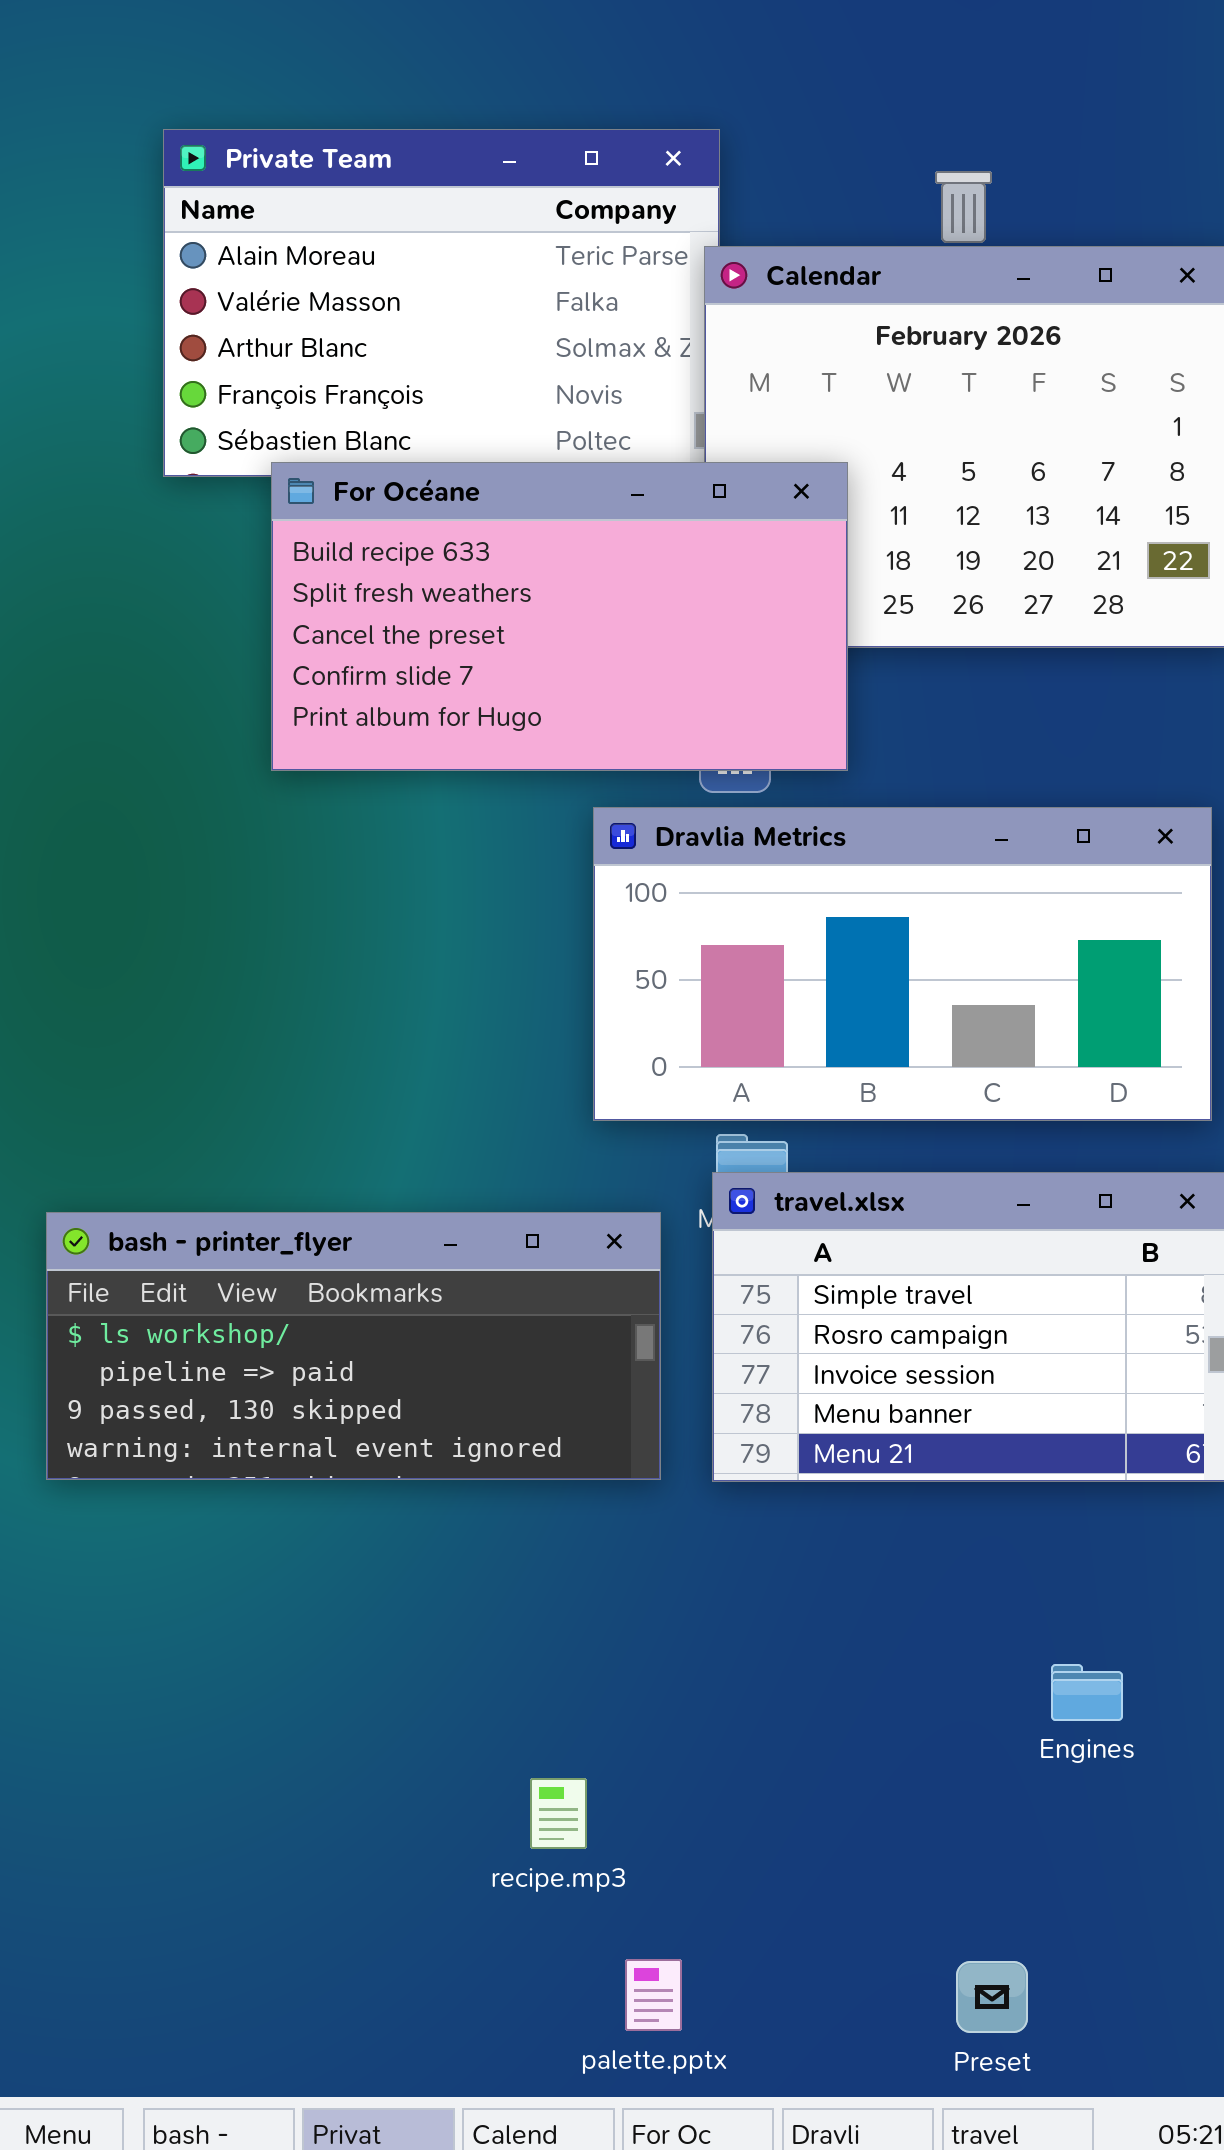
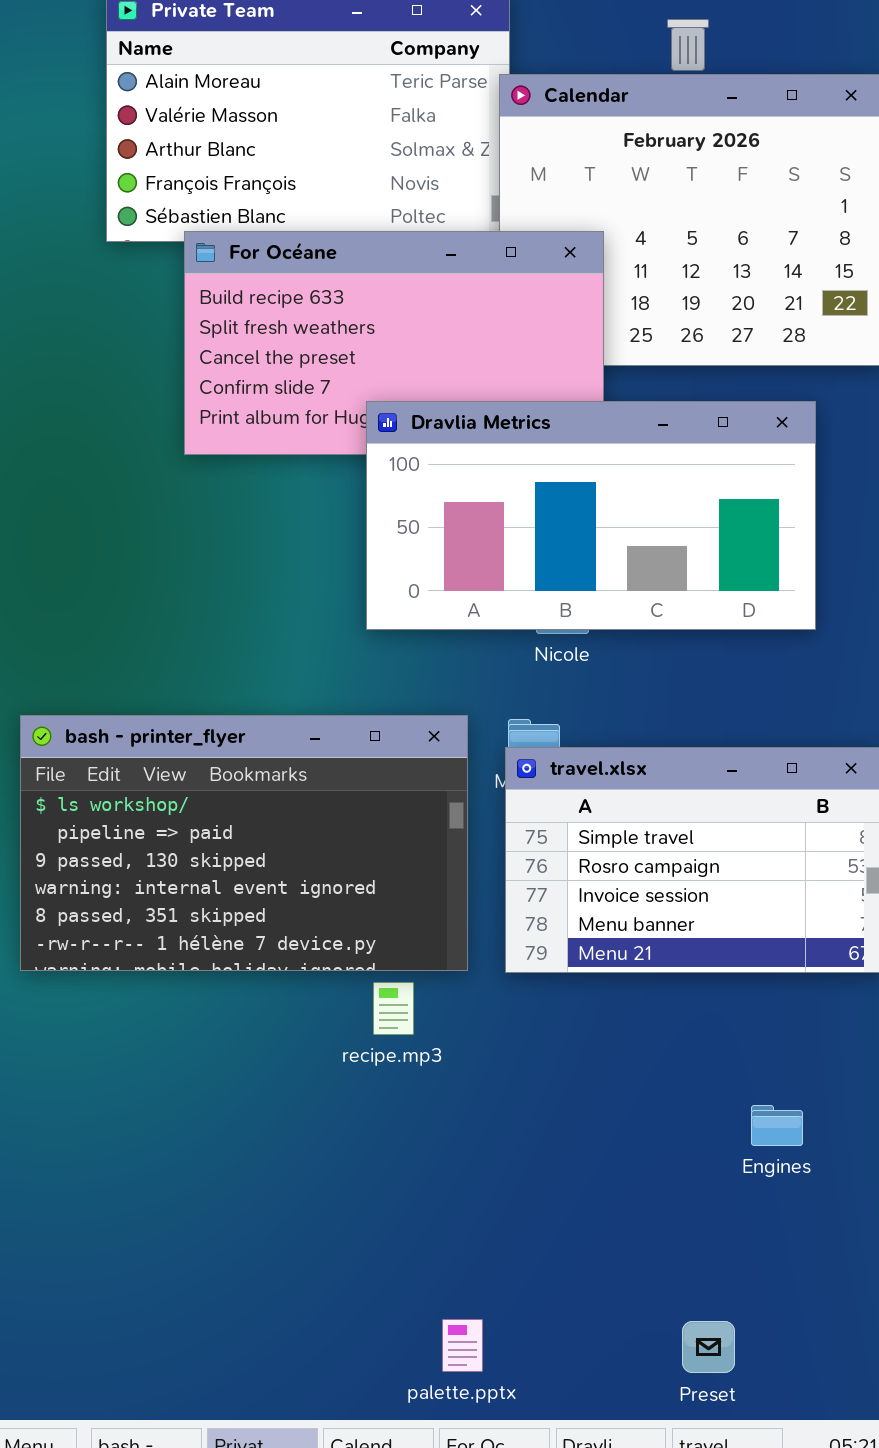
Dravlia Metrics: [593,807,1212,1121] -> [366,401,816,630], moved
bash - printer_flyer: [46,1212,661,1480] -> [20,715,468,971], resized
recipe.mp3: [530,1778,587,1849] -> [373,982,414,1035], moved

